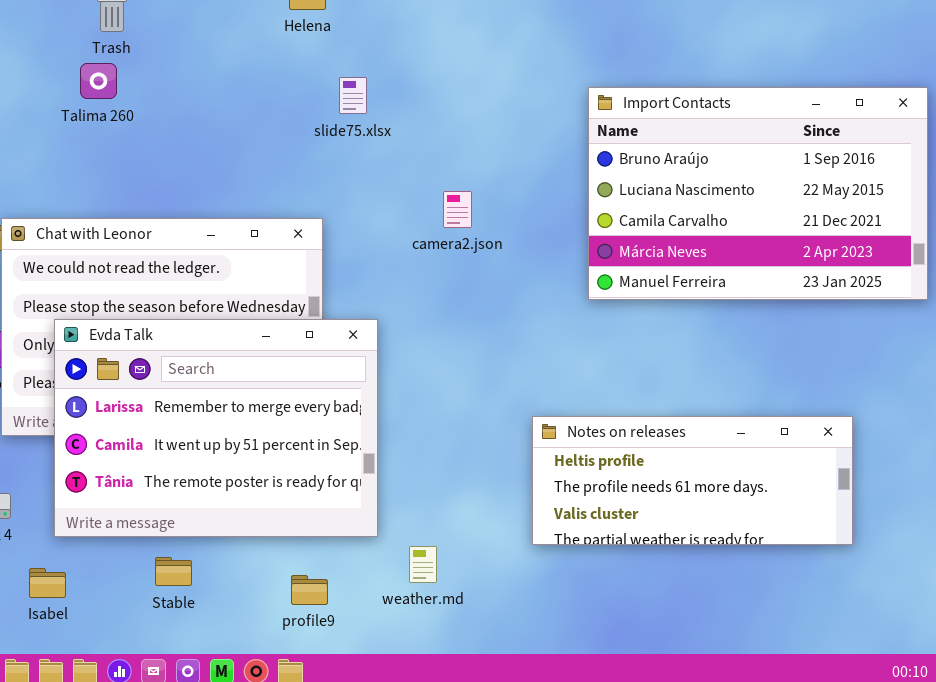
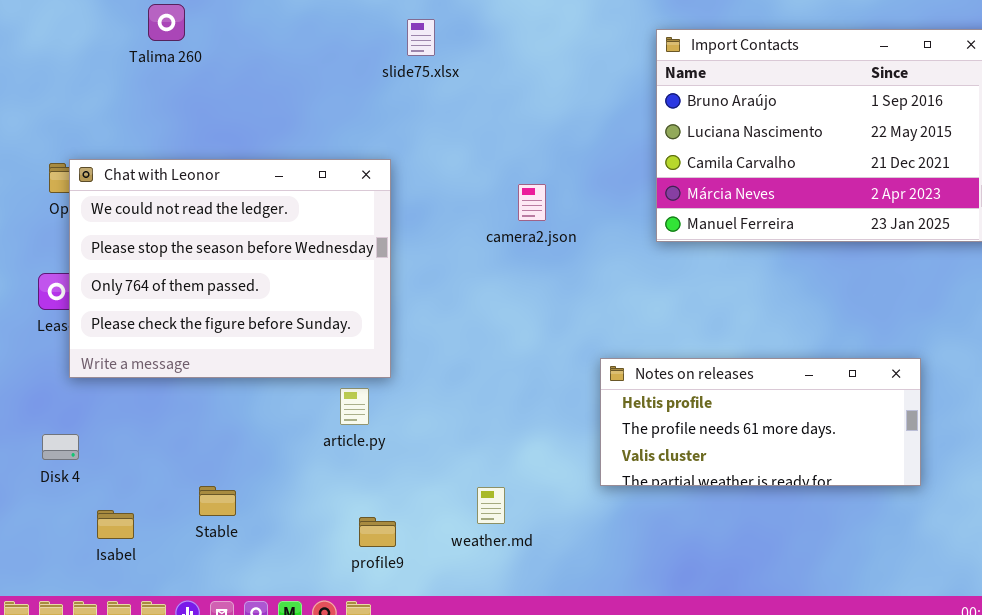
camera2.json: [443,191,472,228] -> [518,184,546,221], moved
Evda Talk: [54,319,378,537] -> none, closed
Stable: [155,557,192,586] -> [199,486,236,516], moved

